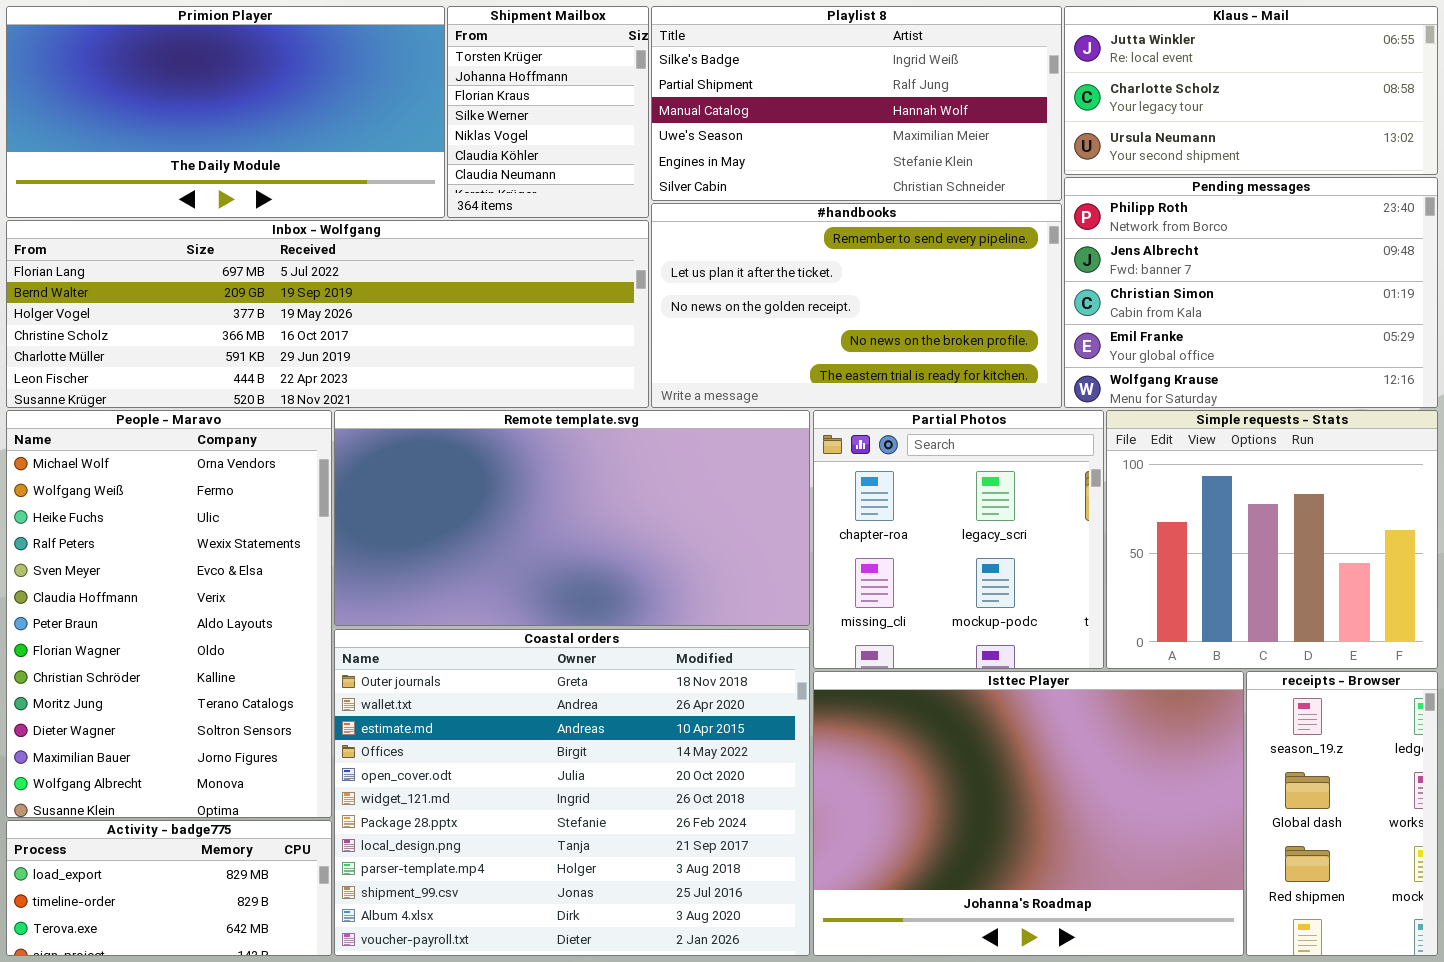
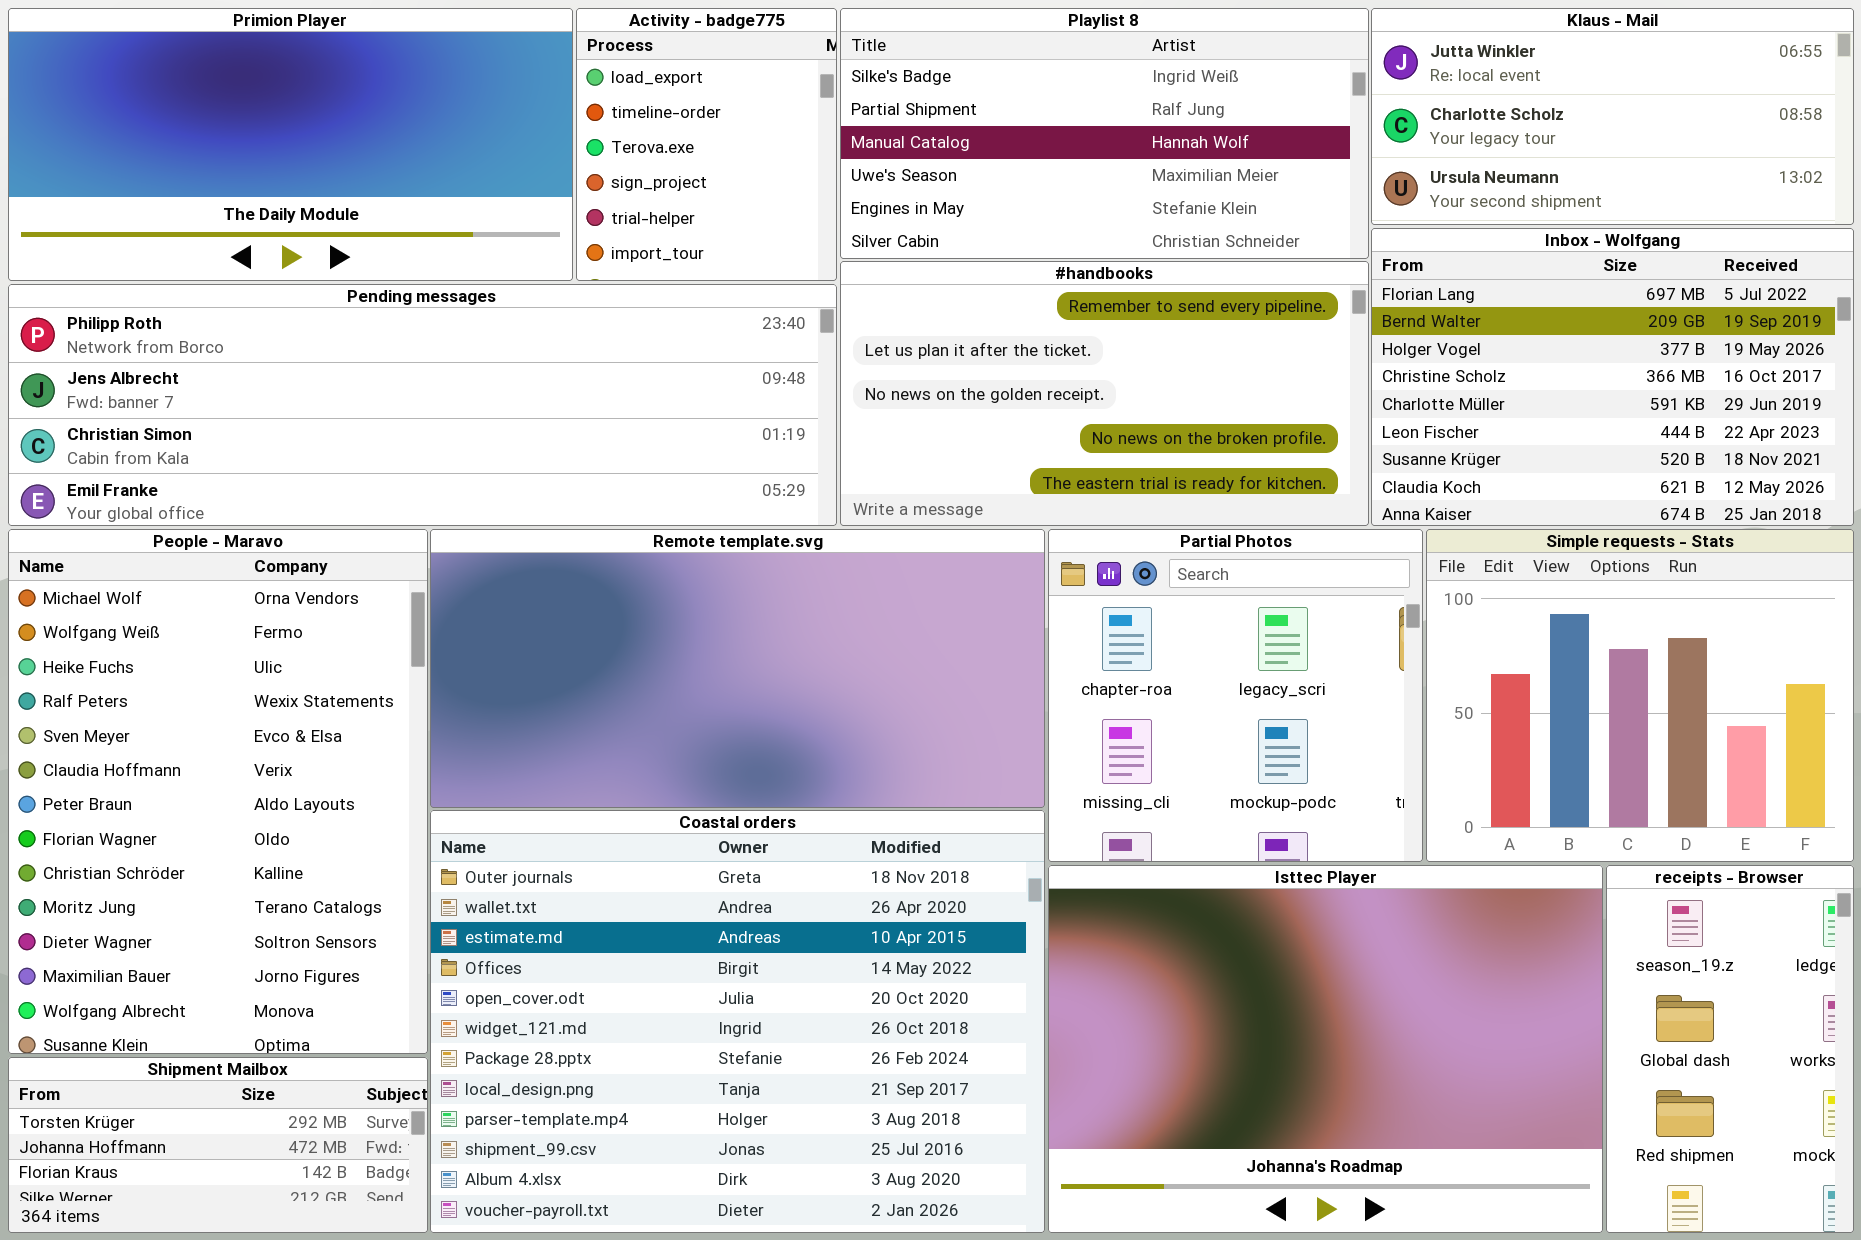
Shipment Mailbox: [447,6,649,218] -> [8,1057,428,1233], moved, resized
Pending messages: [1064,177,1438,408] -> [8,284,837,526], moved, resized
Inbox - Wolfgang: [6,220,649,408] -> [1371,228,1854,526], moved, resized
Activity - badge775: [6,820,332,956] -> [576,8,837,281], moved, resized

